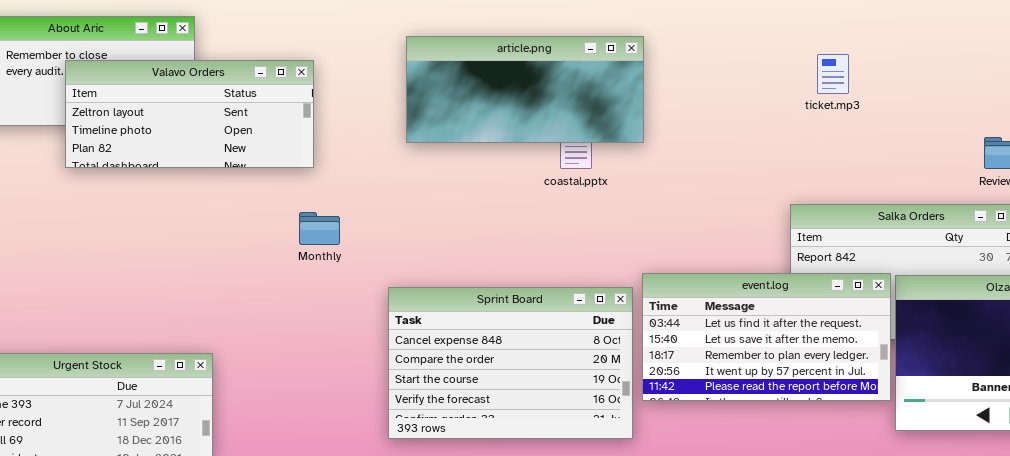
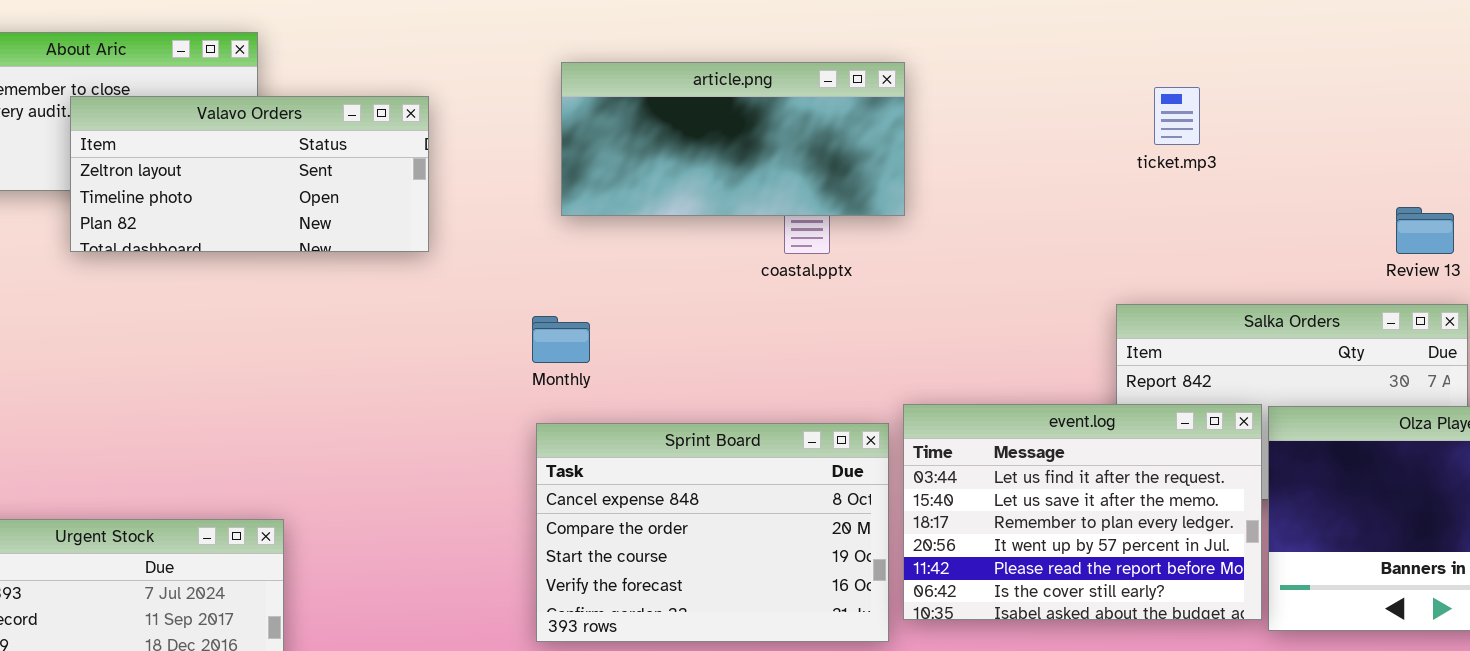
Monthly: [299,212,340,245] -> [532,316,590,363], moved
event.log: [642,273,891,401] -> [903,404,1262,620], resized

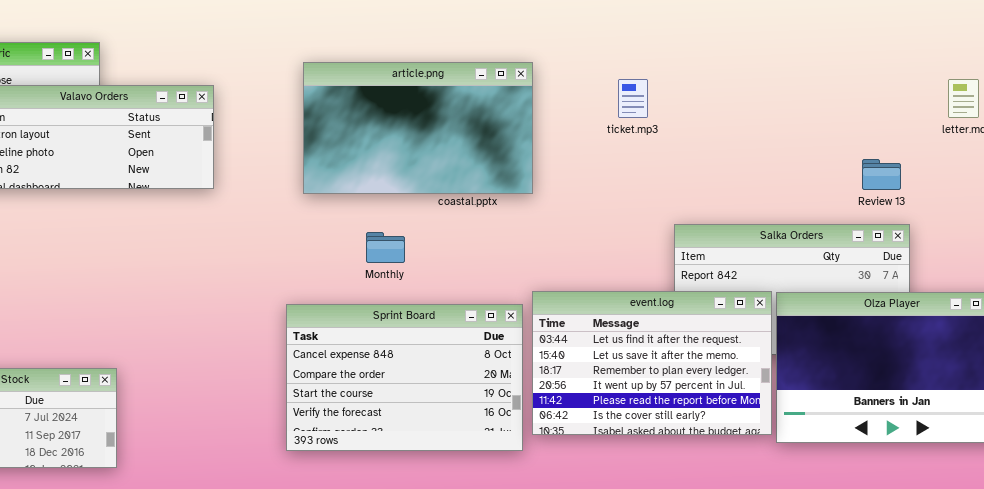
article.png: [561,62,905,216] -> [303,62,533,194], resized
ticket.mp3: [1154,87,1200,145] -> [618,79,648,118], moved
Monthly: [532,316,590,363] -> [366,232,405,263], moved

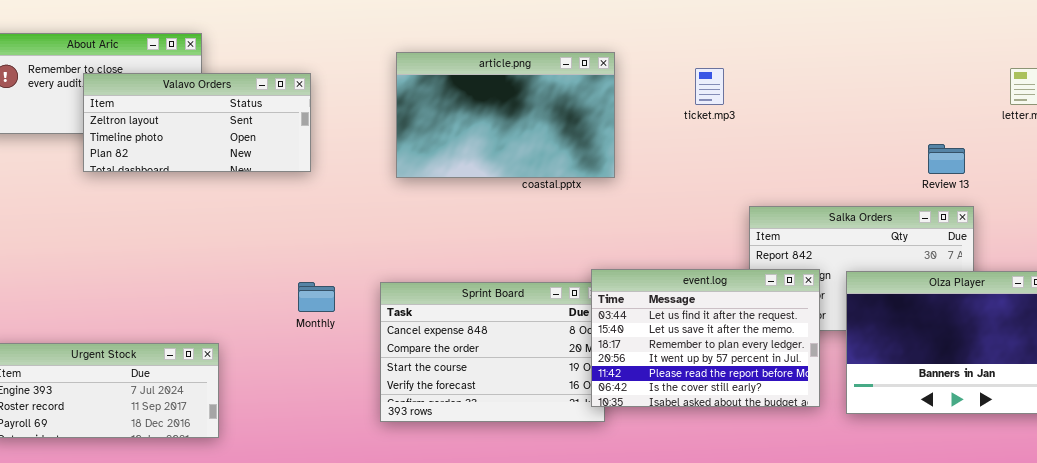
Monthly: [366,232,405,263] -> [298,282,335,312], moved
event.log: [532,291,772,435] -> [591,269,820,407], moved

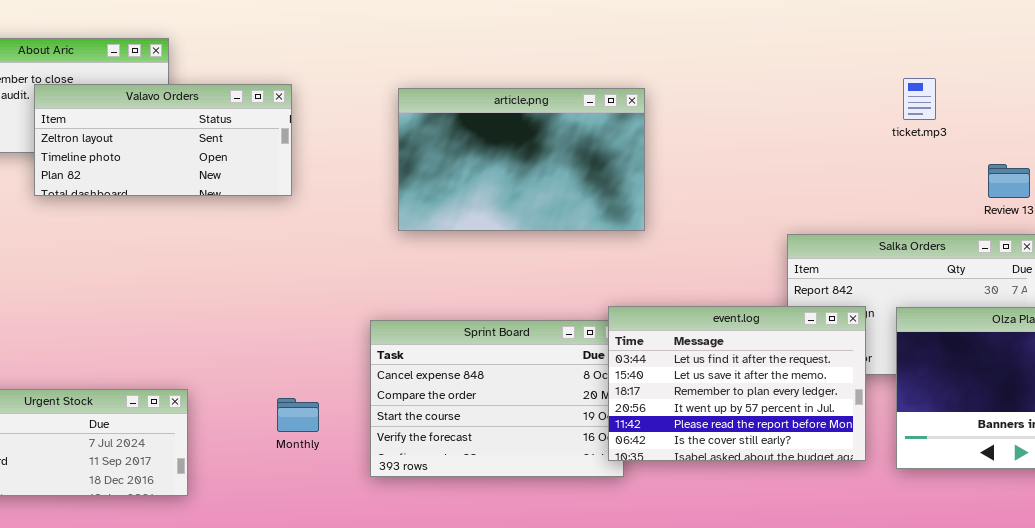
article.png: [396,52,615,178] -> [398,88,645,231], moved
ticket.mp3: [695,68,724,105] -> [903,78,936,120], moved
Monthly: [298,282,335,312] -> [277,398,319,432], moved

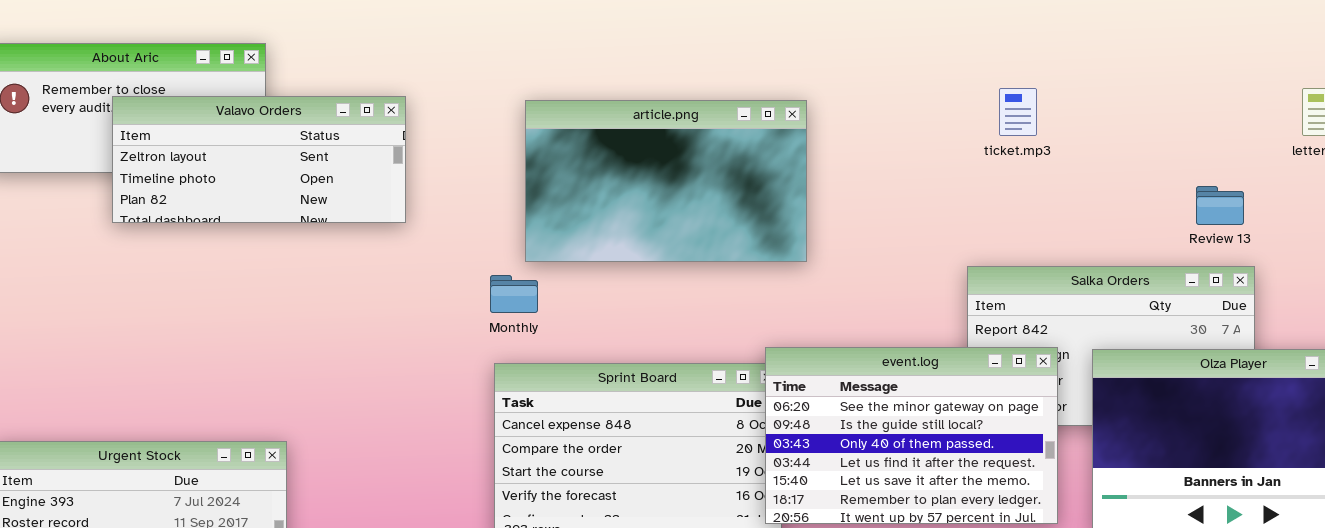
ticket.mp3: [903,78,936,120] -> [999,88,1037,136], moved
event.log: [608,306,866,461] -> [765,347,1058,524], scrolled up 3 rows
Monthly: [277,398,319,432] -> [490,275,538,313], moved

